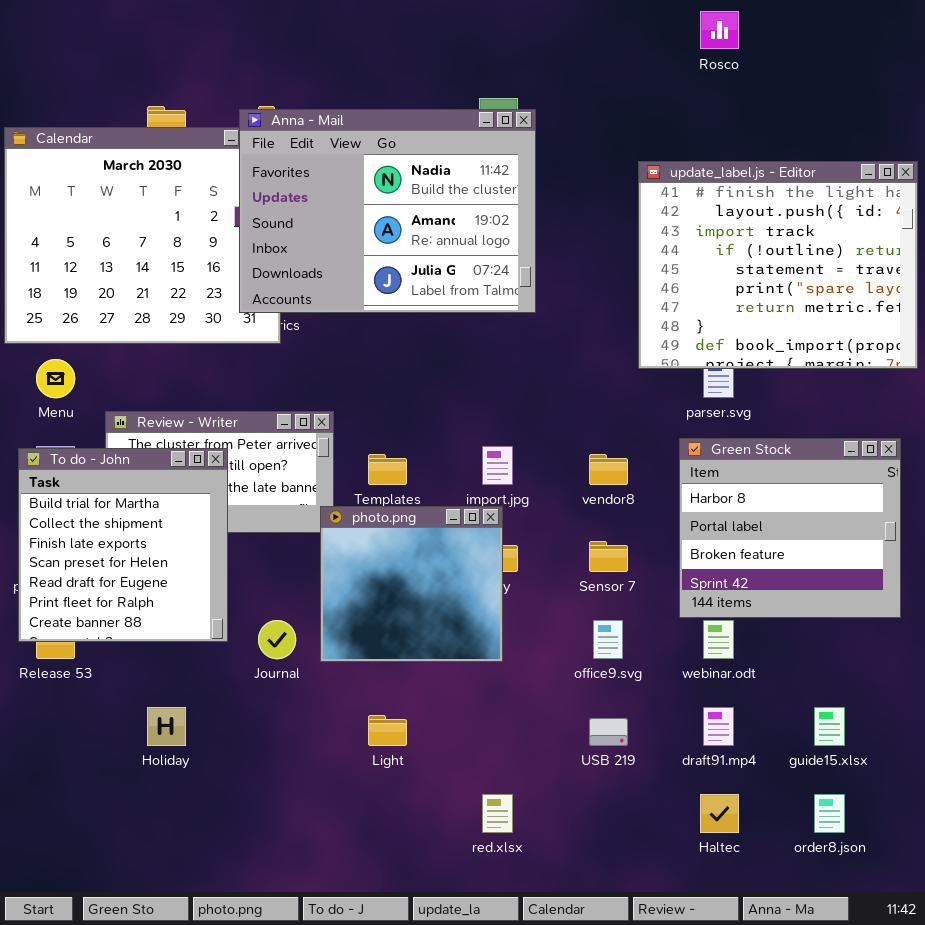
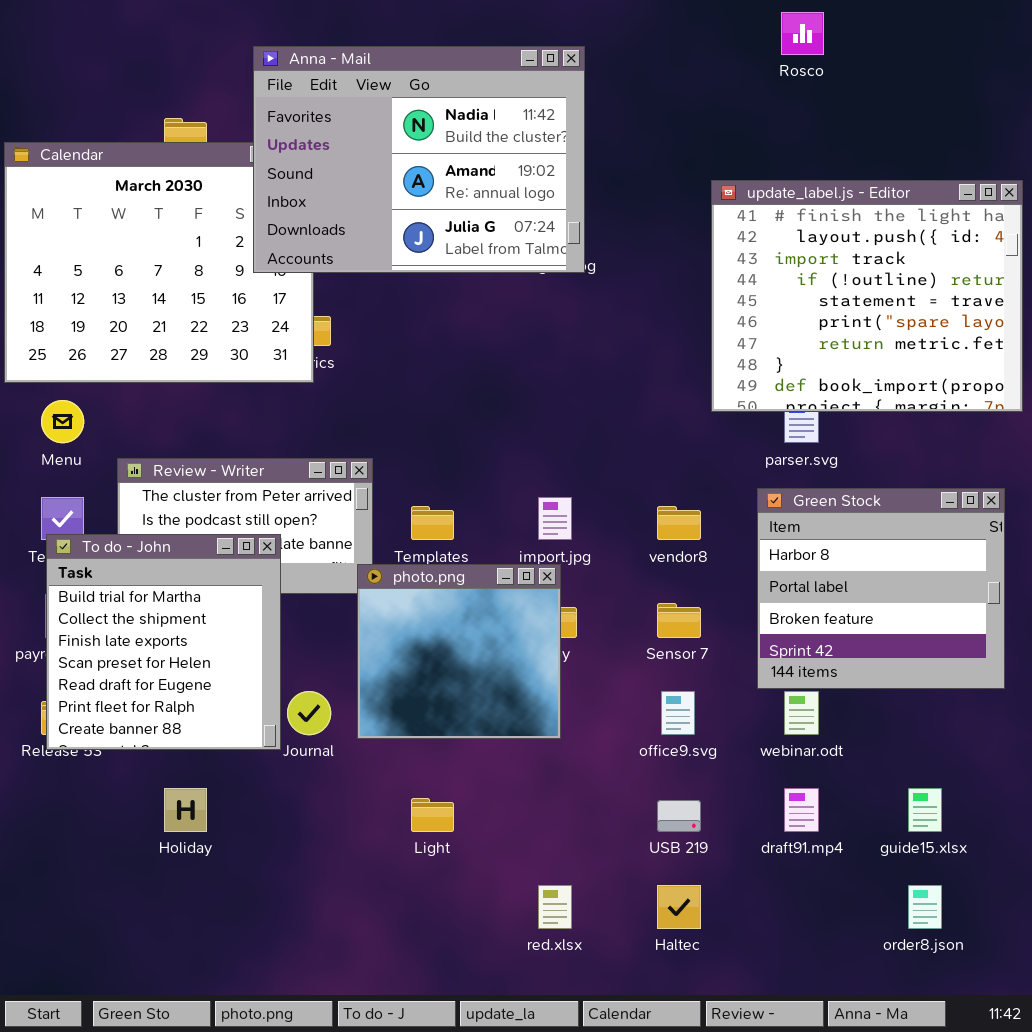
Anna - Mail: [239,109,536,313] -> [253,46,585,273], moved
To do - John: [18,448,228,642] -> [46,534,281,750], moved
Haltec: [700,794,739,833] -> [657,885,701,929], moved

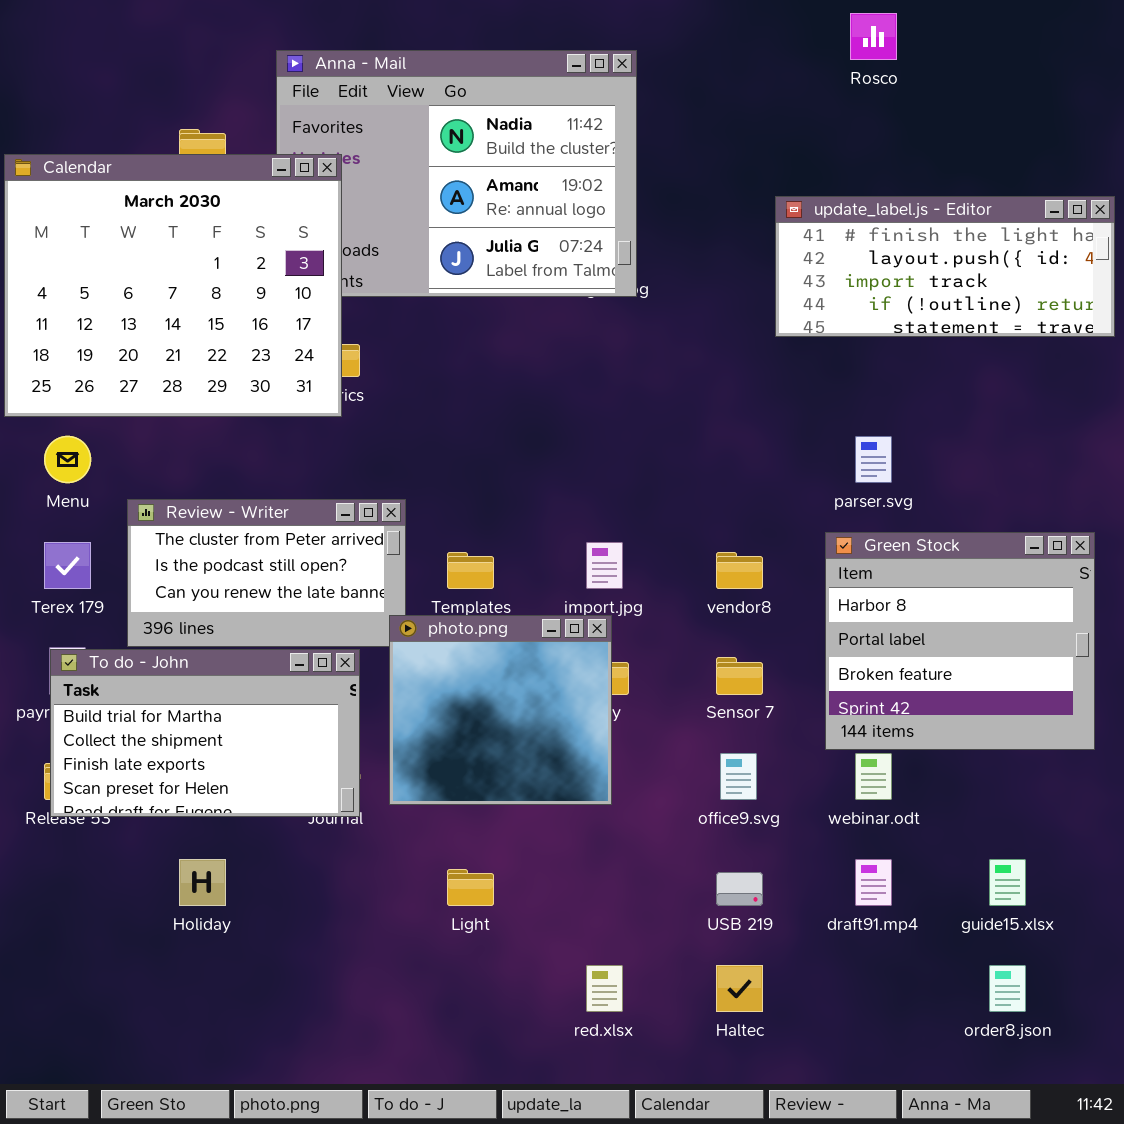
Calendar: [4,142,314,383] -> [4,154,342,417], raised
update_label.js - Editor: [711,180,1023,412] -> [775,196,1115,337], resized
To do - John: [46,534,281,750] -> [50,649,360,817], resized

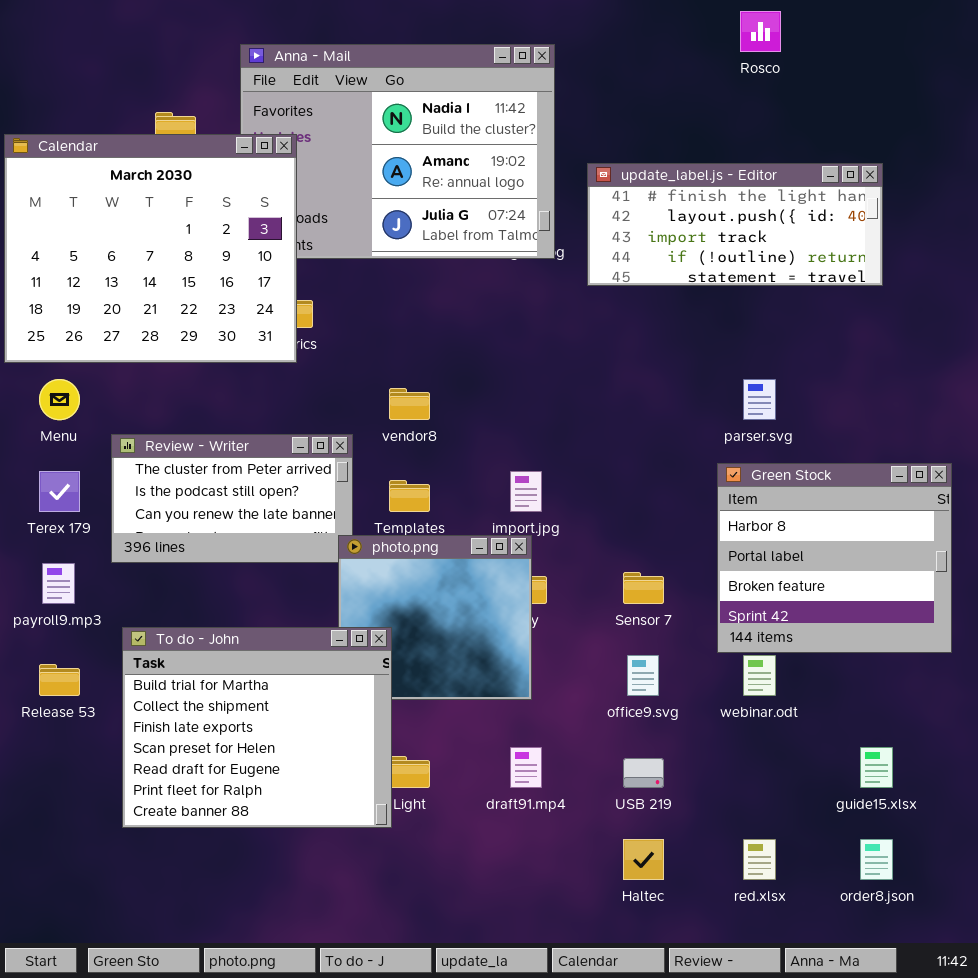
update_label.js - Editor: [775,196,1115,337] -> [587,163,883,286], moved
vendor8: [716,552,763,589] -> [389,388,430,420], moved
To do - John: [50,649,360,817] -> [122,627,392,828], moved, resized
draft91.mp4: [855,859,892,906] -> [510,747,542,788], moved
red.xlsx: [586,965,623,1012] -> [743,839,776,880], moved

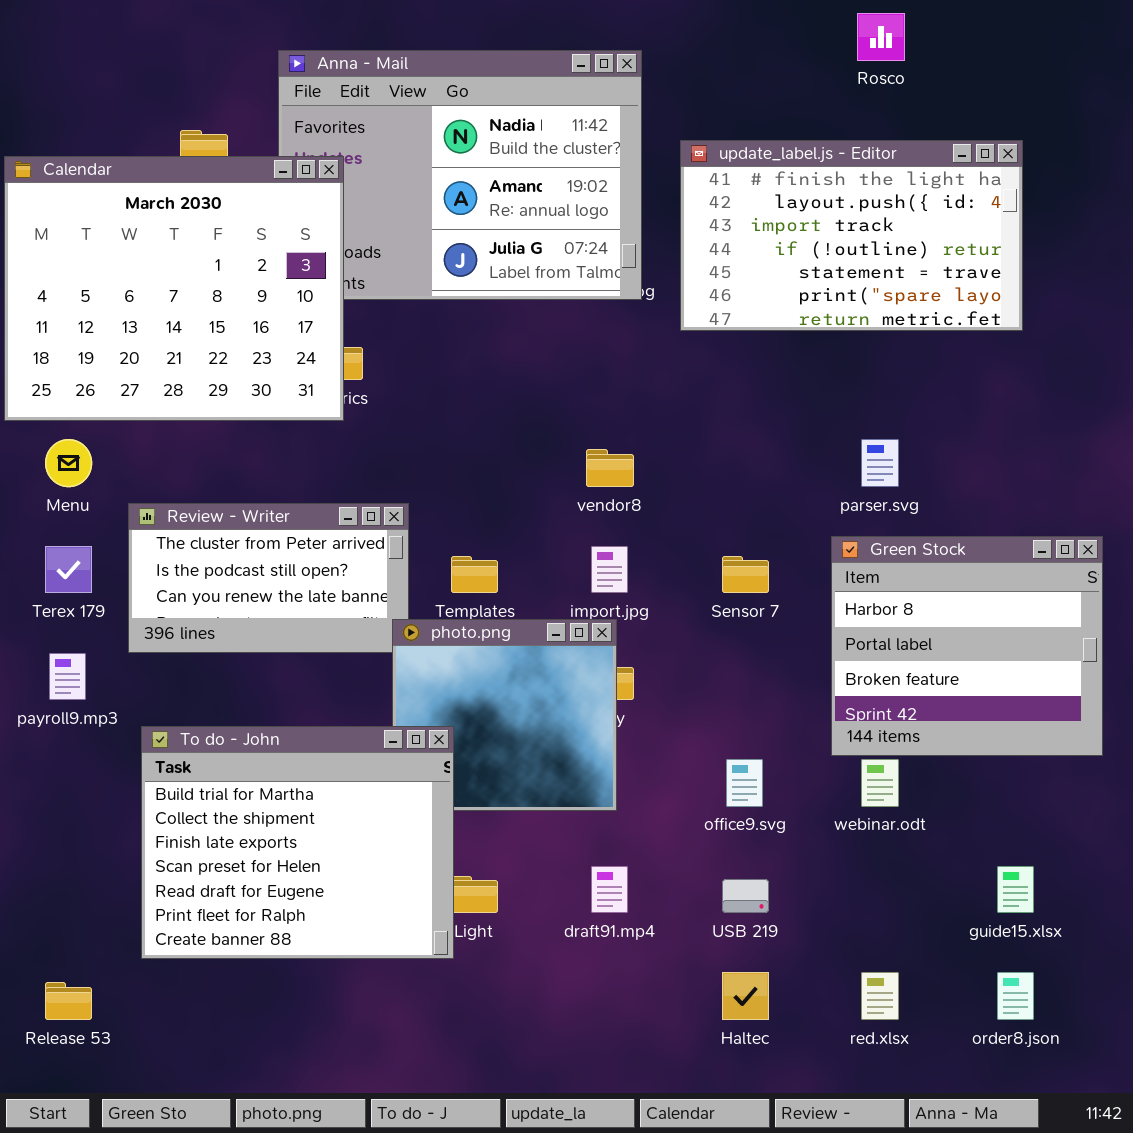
update_label.js - Editor: [587,163,883,286] -> [680,140,1023,331], resized
vendor8: [389,388,430,420] -> [586,449,634,487], moved
Sensor 7: [623,572,664,604] -> [722,556,769,593], moved
Release 53: [39,664,80,696] -> [45,982,92,1020], moved

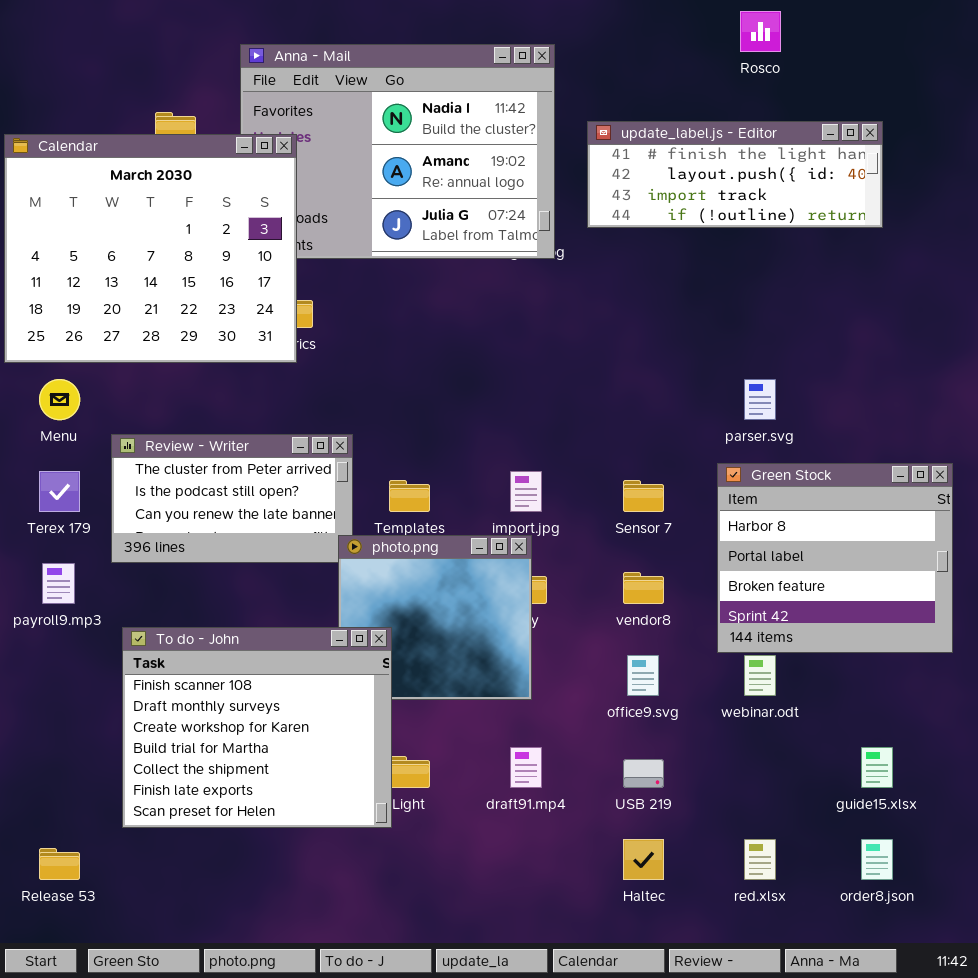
update_label.js - Editor: [680,140,1023,331] -> [587,121,883,228], resized
vendor8: [586,449,634,487] -> [623,572,664,604], moved
To do - John: [141,726,454,959] -> [122,627,392,828], scrolled up 3 rows

